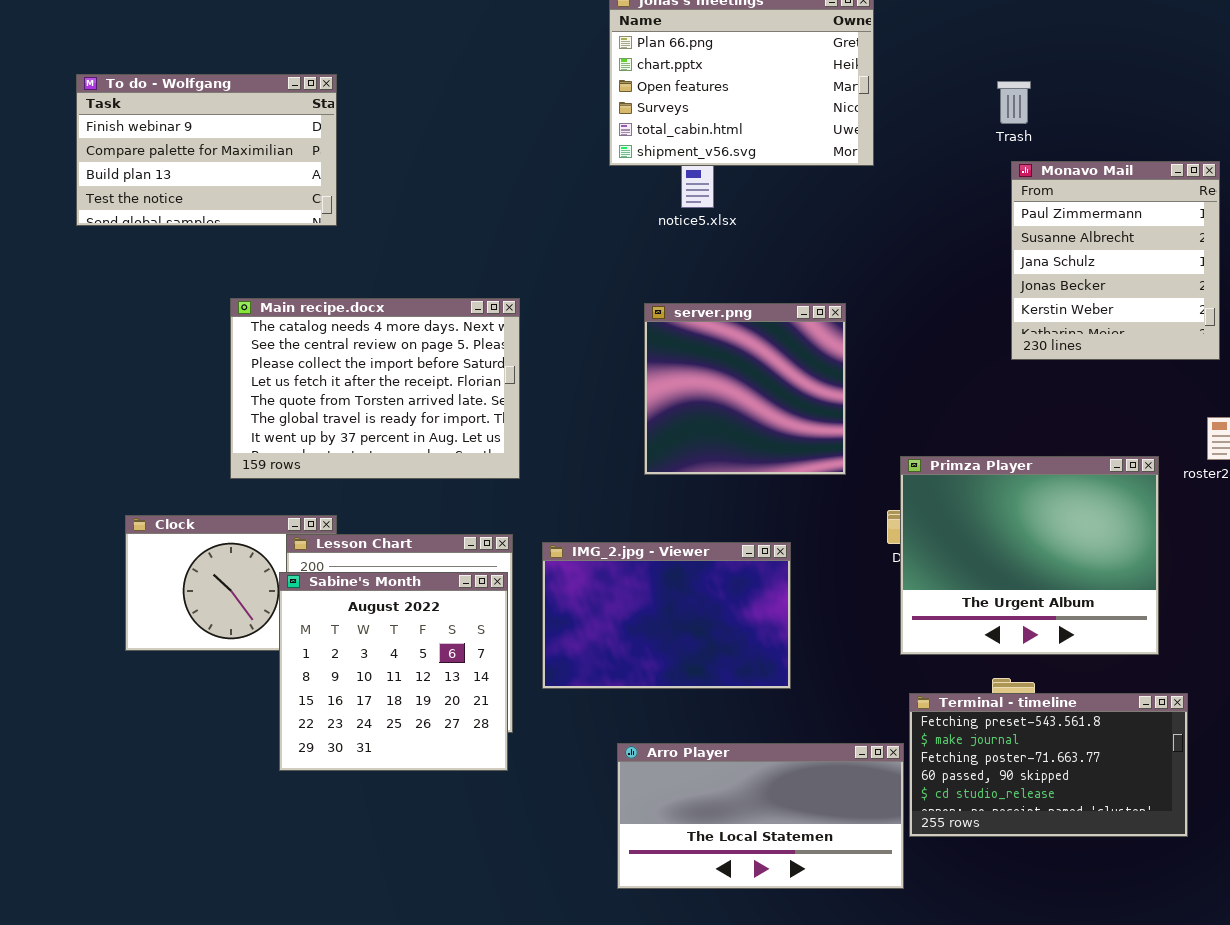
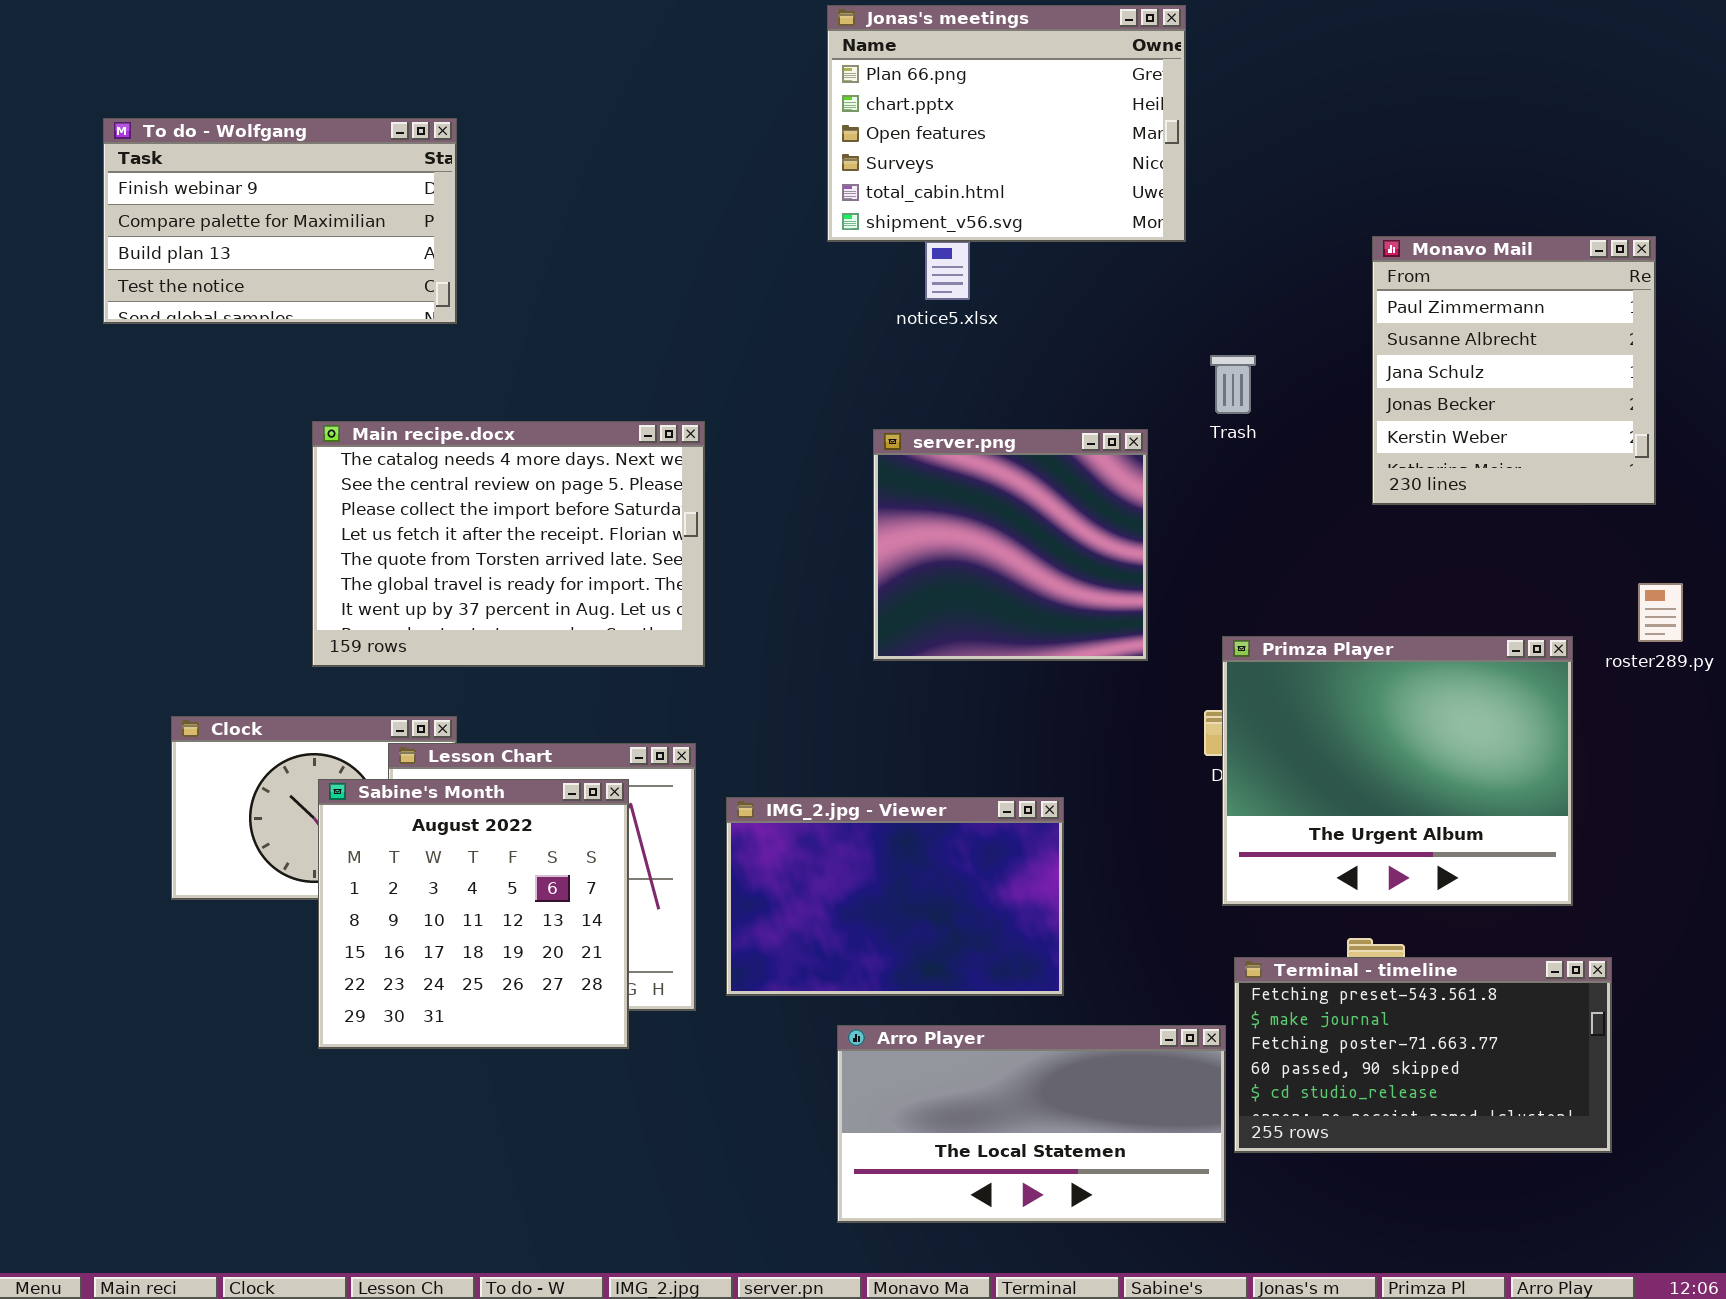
Trash: [997,81,1031,124] -> [1210,355,1256,414], moved
IMG_2.jpg - Viewer: [542,542,791,689] -> [726,797,1064,996], moved
Sabine's Month: [279,572,508,771] -> [318,779,629,1049], moved

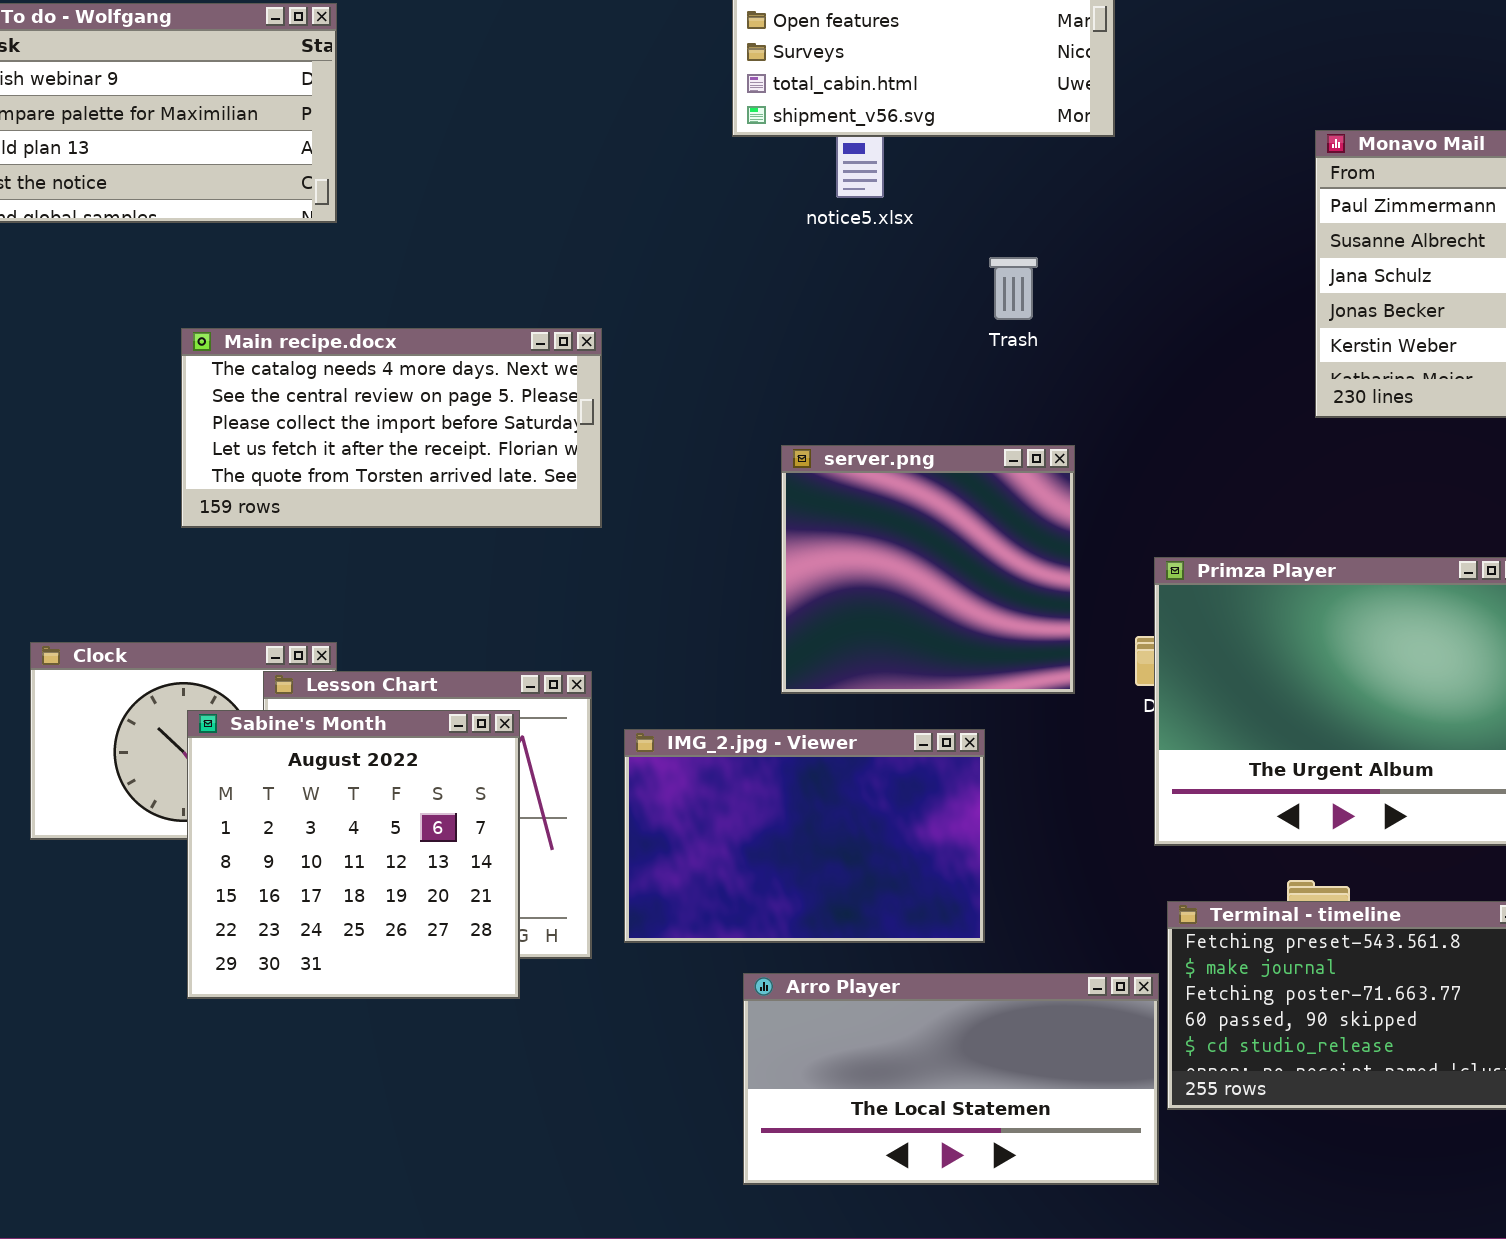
Trash: [1210,355,1256,414] -> [989,257,1038,320], moved
Main recipe.docx: [312,421,705,667] -> [181,328,602,528], resized
server.png: [873,429,1148,661] -> [781,445,1075,694], moved

